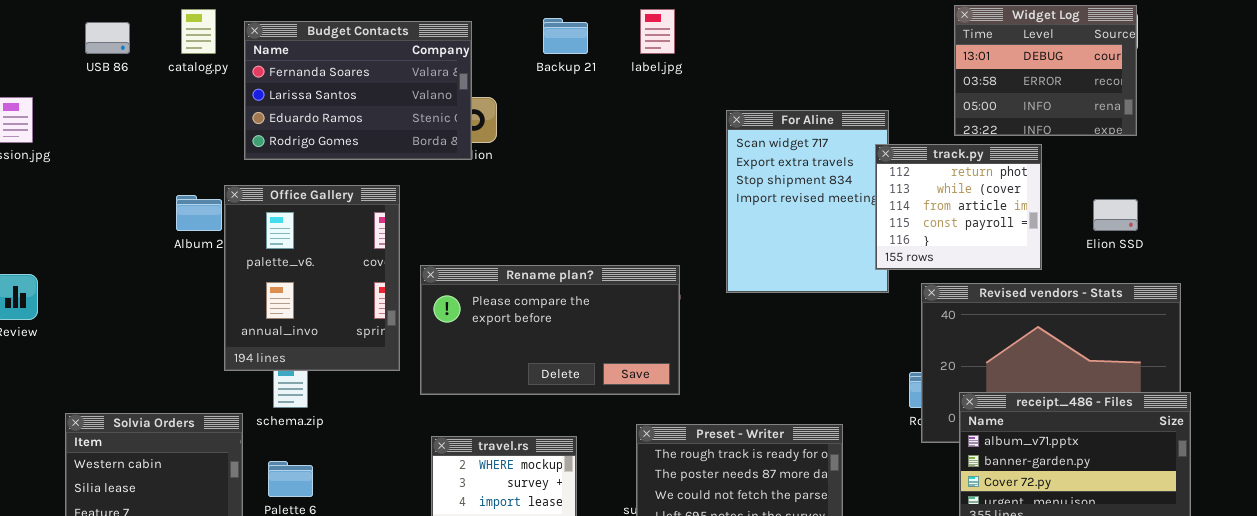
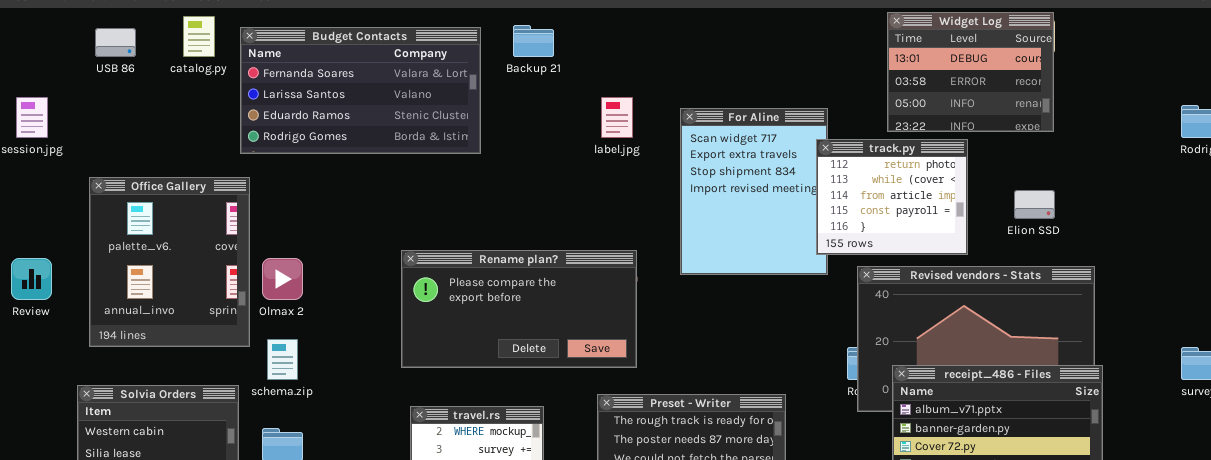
label.jpg: [640,9,675,54] -> [601,97,633,138], moved
Budget Contacts: [244,21,472,160] -> [240,27,481,154], resized
Office Gallery: [224,185,400,371] -> [89,177,250,347], moved

